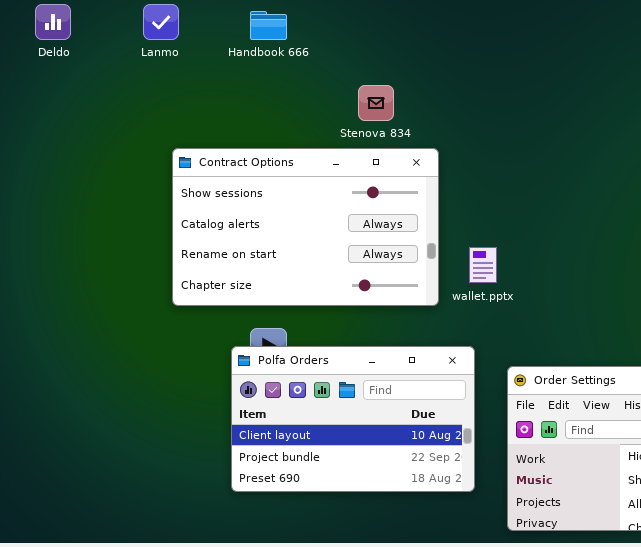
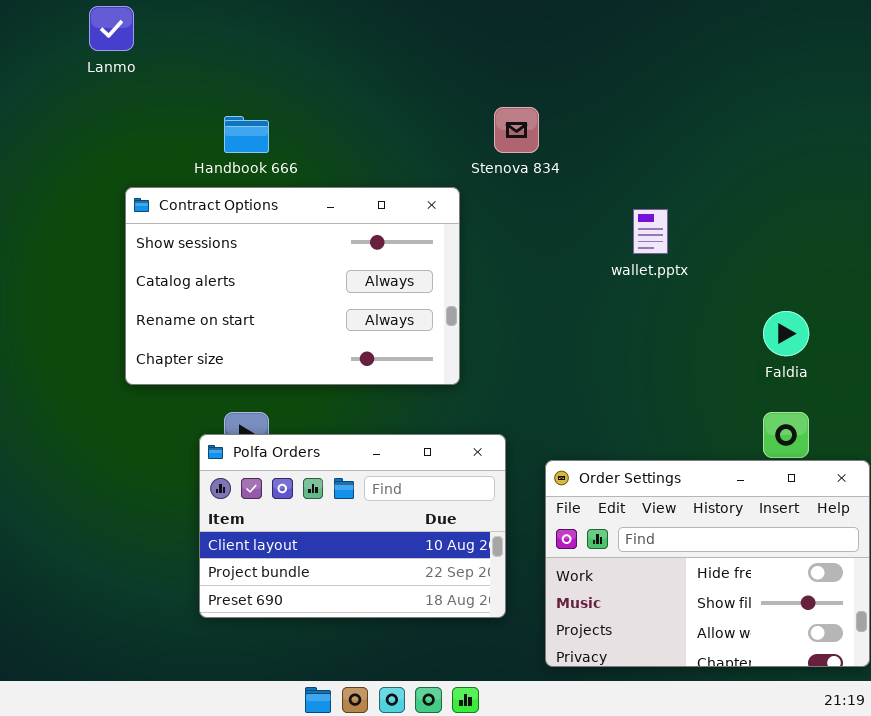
Handbook 666: [250,11,287,40] -> [224,116,269,153], moved
Stenova 834: [358,85,394,121] -> [494,107,539,153], moved
wallet.pptx: [469,247,497,283] -> [633,209,668,254], moved

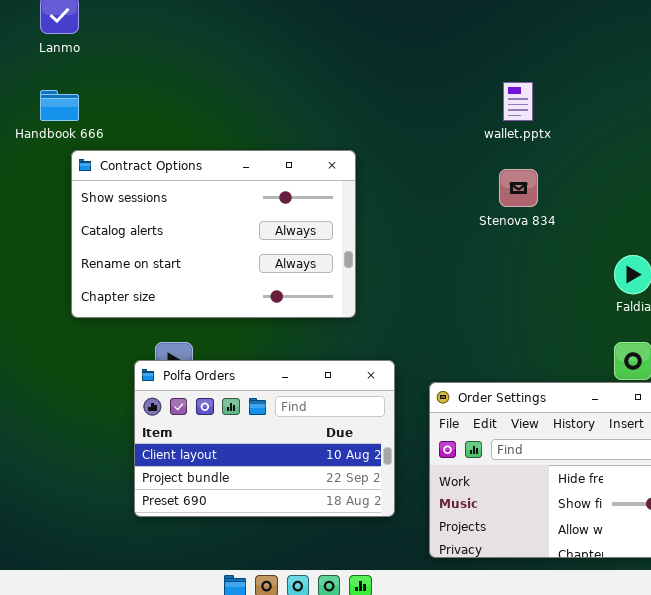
Stenova 834: [494,107,539,153] -> [499,169,538,207], moved
Handbook 666: [224,116,269,153] -> [40,90,79,121], moved
wallet.pptx: [633,209,668,254] -> [503,82,533,121], moved

